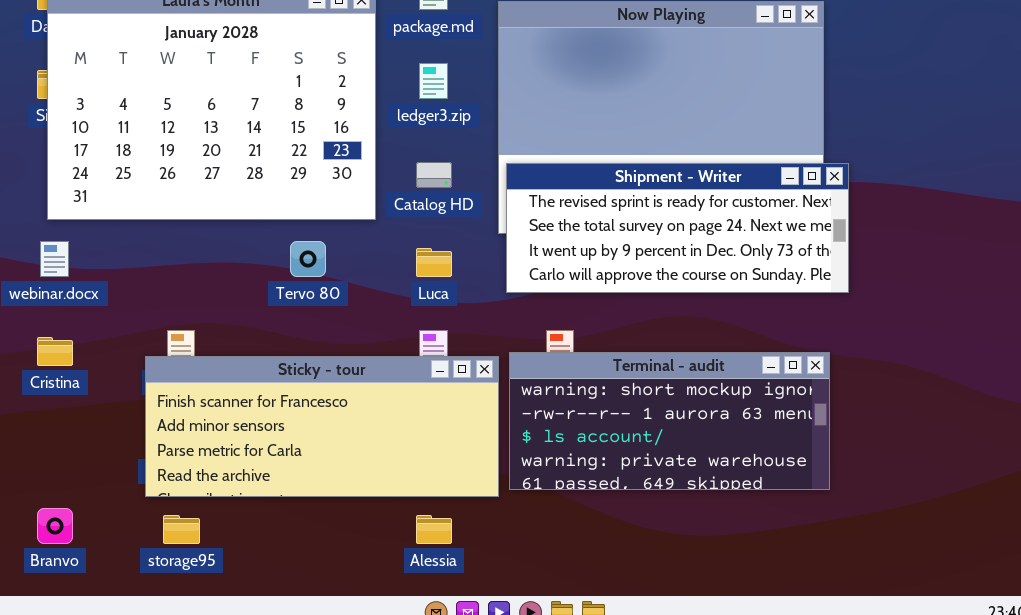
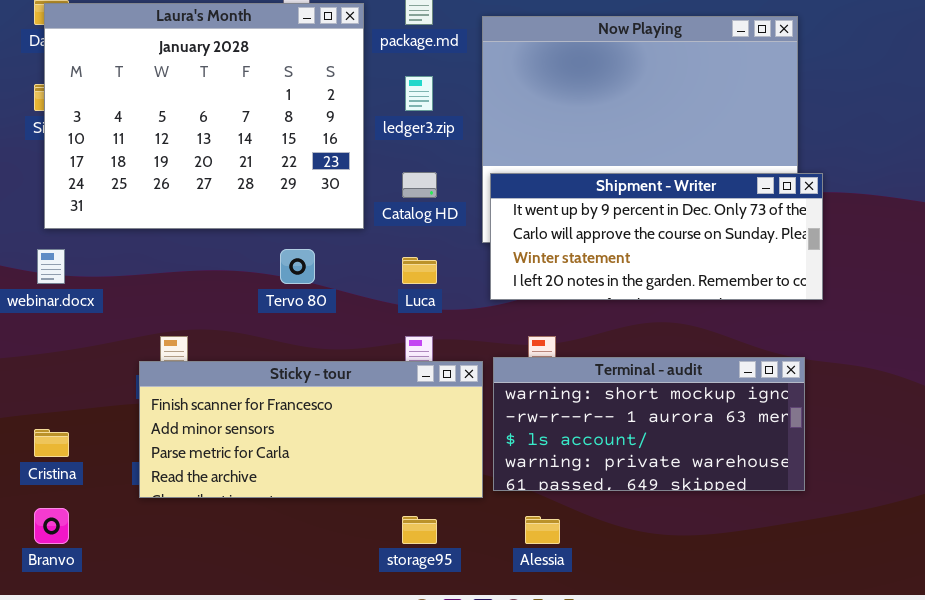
Shipment - Writer: [506,163,849,293] -> [490,173,823,300], scrolled down 2 rows
Cristina: [37,337,73,366] -> [34,429,69,457], moved
storage95: [163,515,200,544] -> [402,516,437,544], moved
Alessia: [416,515,452,544] -> [525,516,560,544], moved

